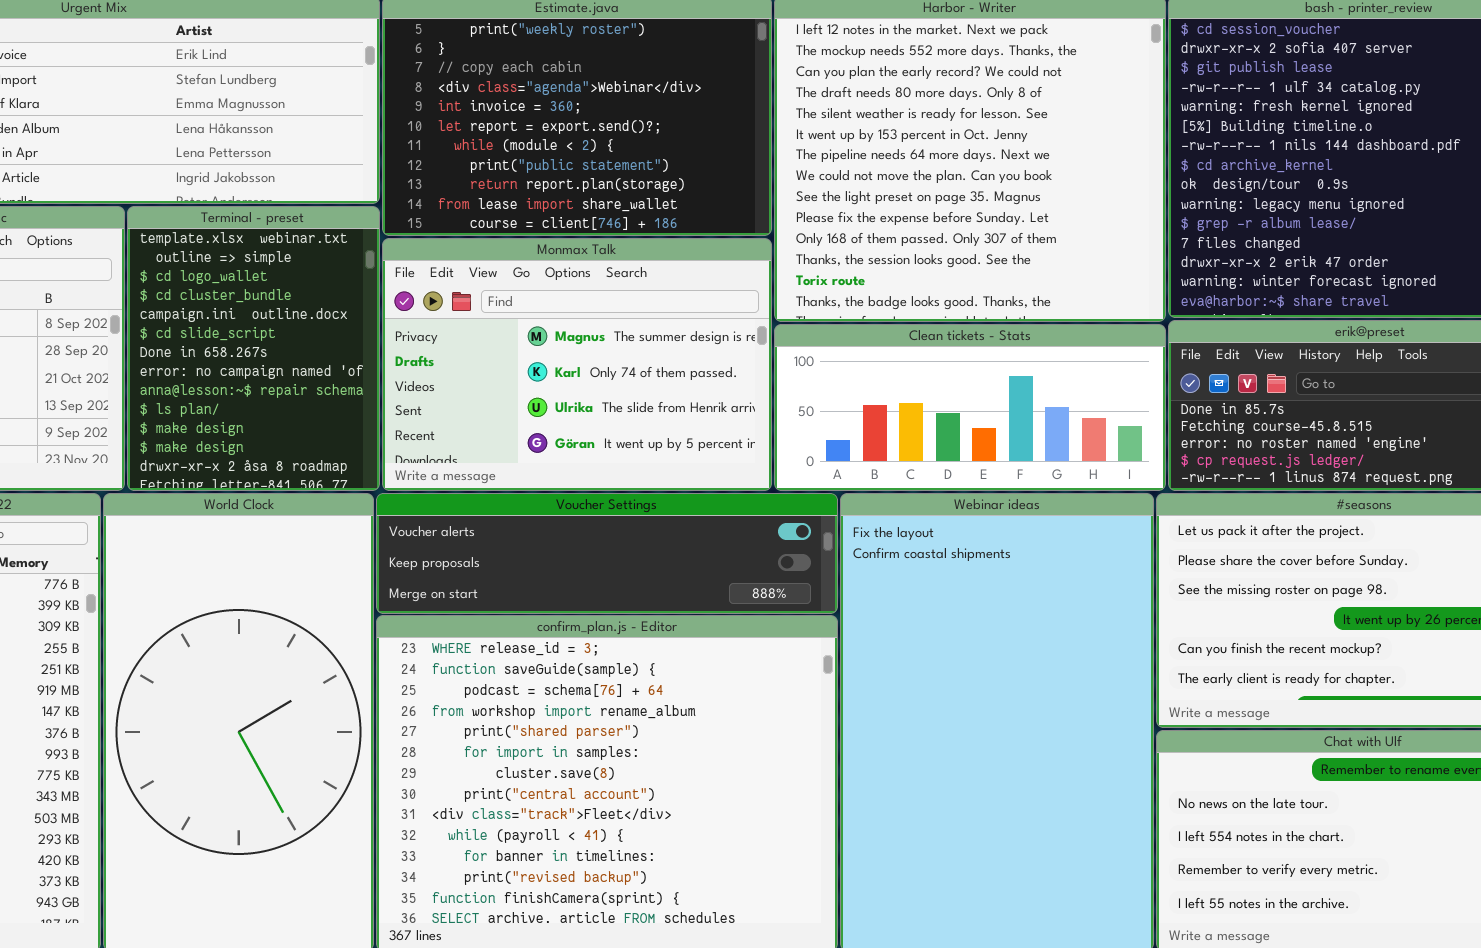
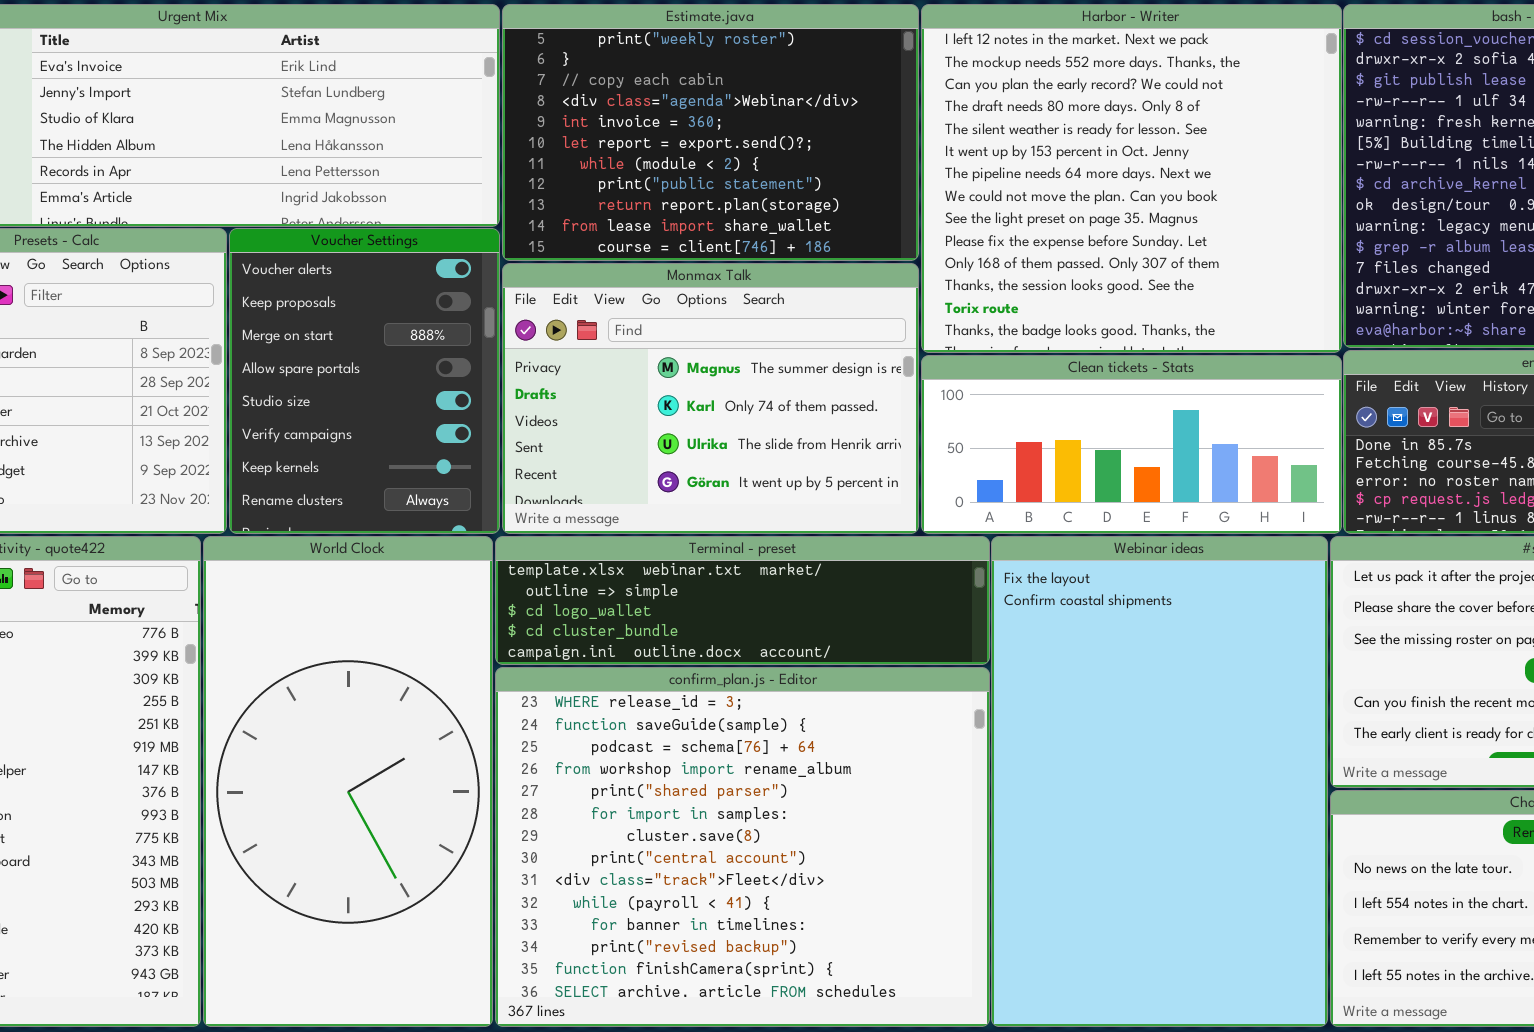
Terminal - preset: [127,206,380,491] -> [495,536,990,665], moved, resized
Voucher Settings: [376,493,838,614] -> [229,228,500,534], moved, resized

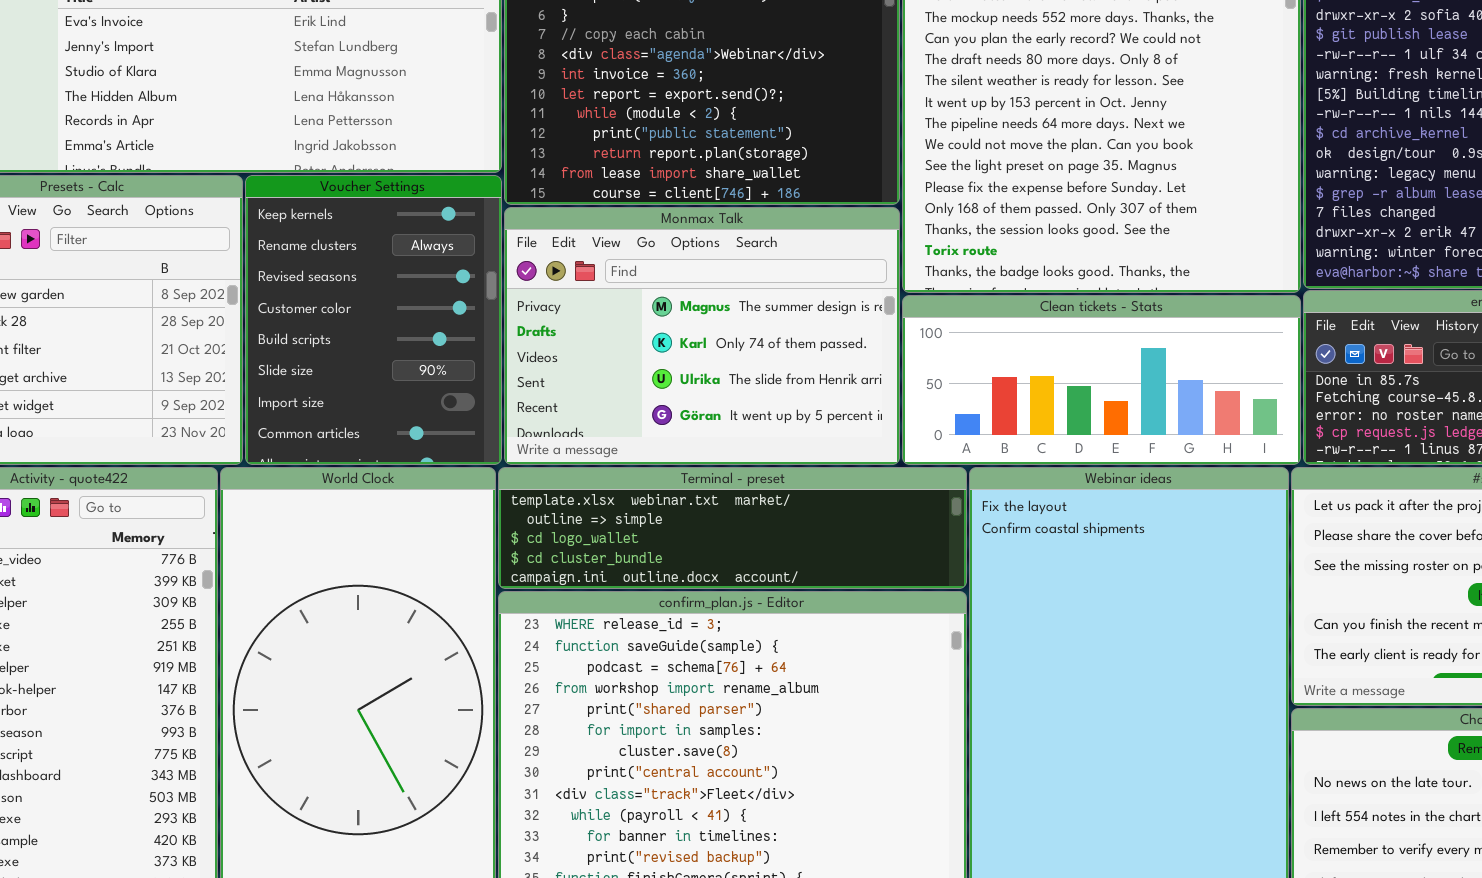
Voucher Settings: [229,228,500,534] -> [245,175,502,465], scrolled down 6 rows

